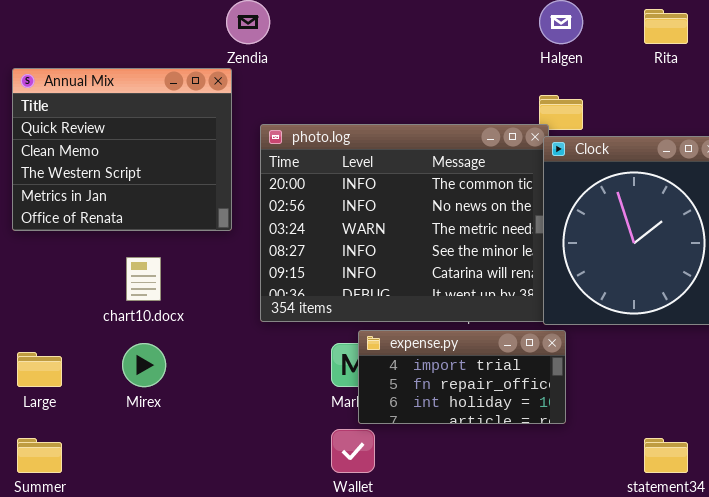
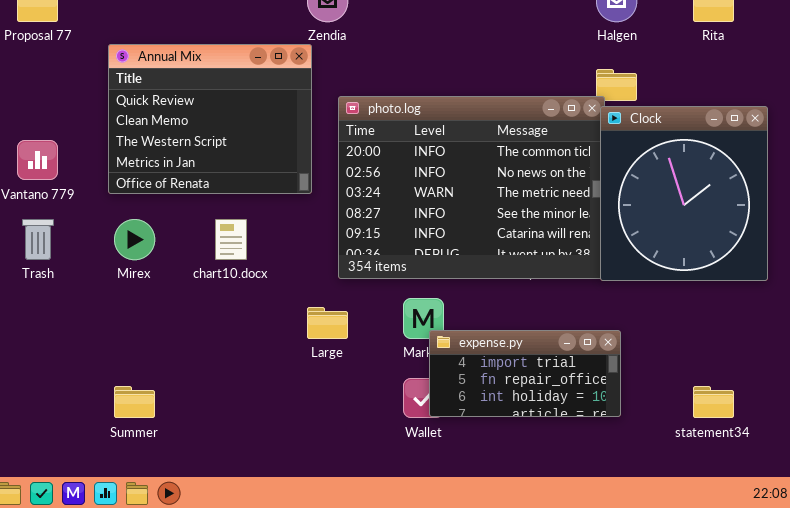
expense.py: [358,330,566,424] -> [429,330,621,417], moved
Mirex: [122,343,166,387] -> [114,219,155,260], moved
Large: [17,352,62,387] -> [307,307,348,339], moved

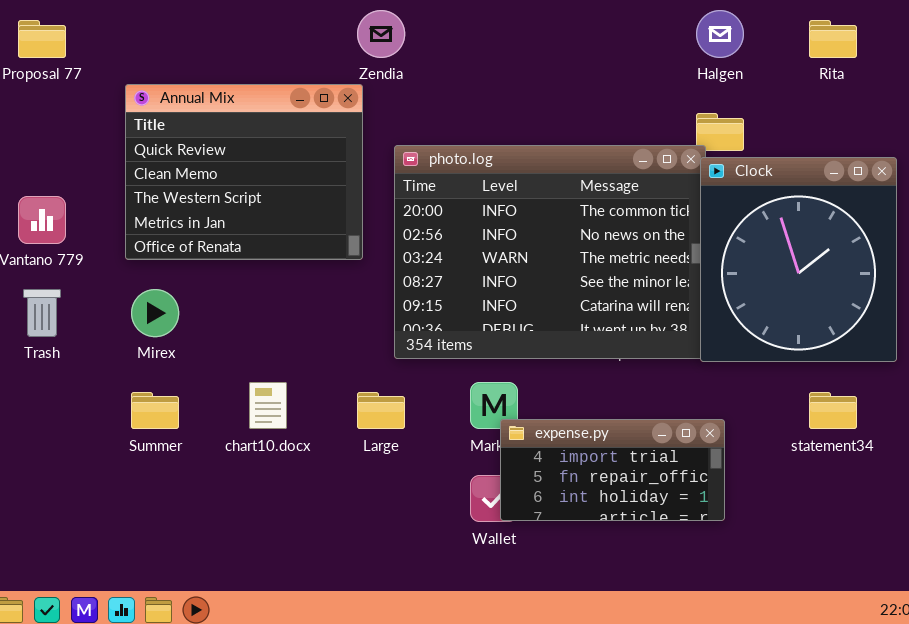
chart10.docx: [215,219,247,260] -> [249,382,287,429], moved
Summer: [114,386,155,418] -> [131,392,179,429], moved
statement34: [693,386,734,418] -> [809,392,857,429], moved

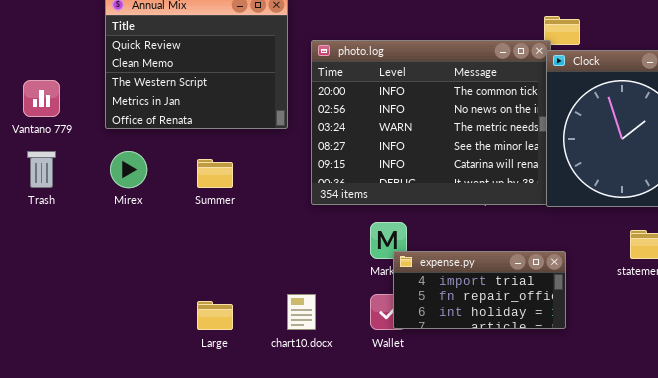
chart10.docx: [249,382,287,429] -> [287,294,316,330], moved
Summer: [131,392,179,429] -> [197,159,233,188], moved
Large: [357,392,405,429] -> [197,301,233,330], moved

